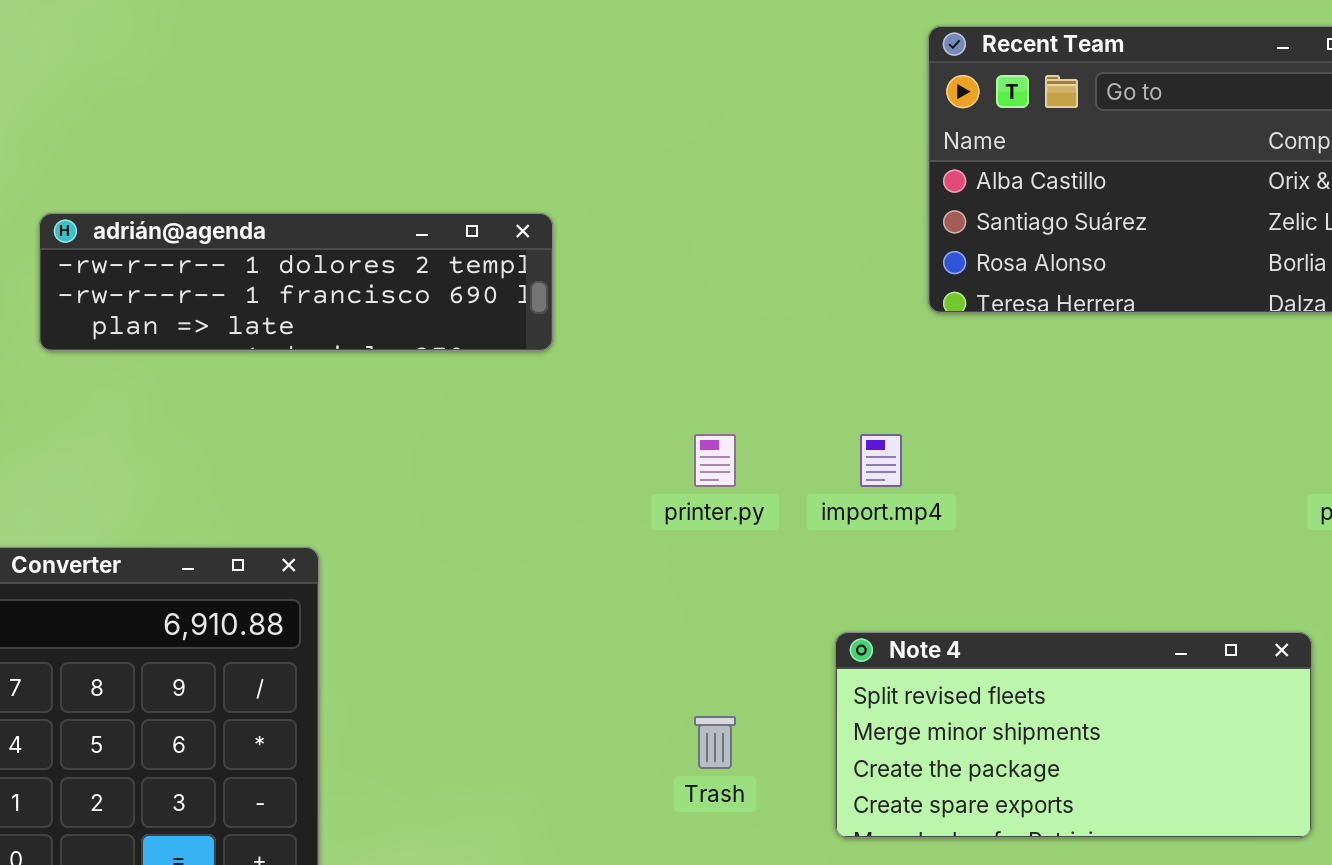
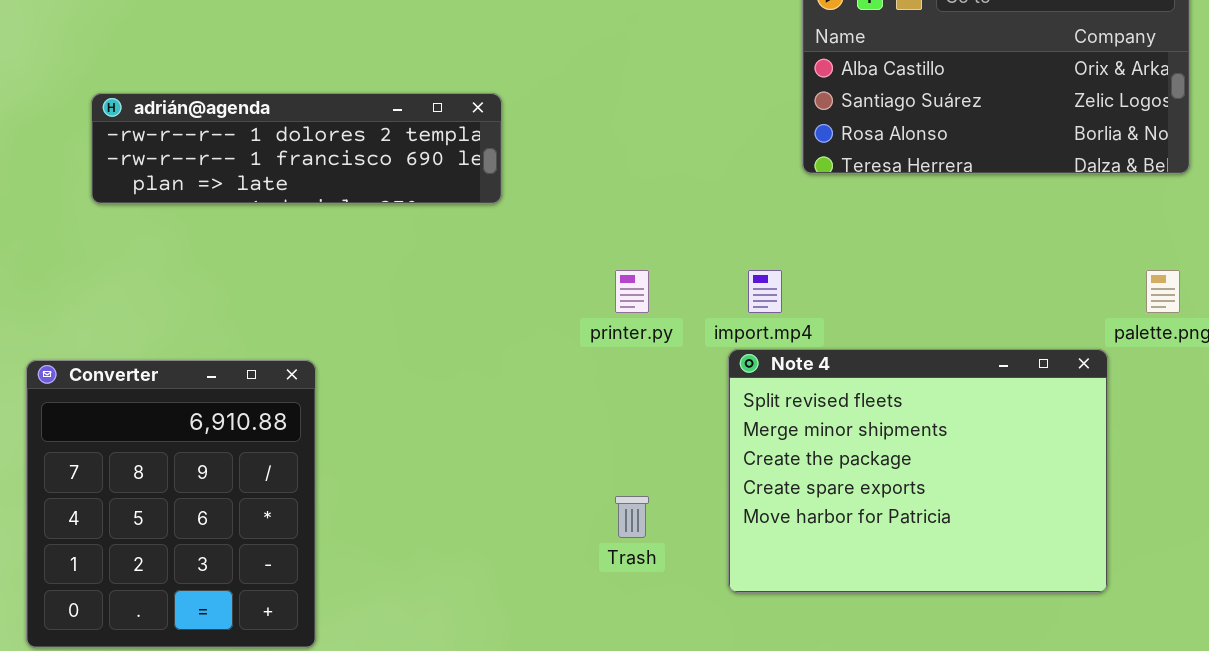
Note 4: [835,632,1312,838] -> [728,349,1108,593], resized

